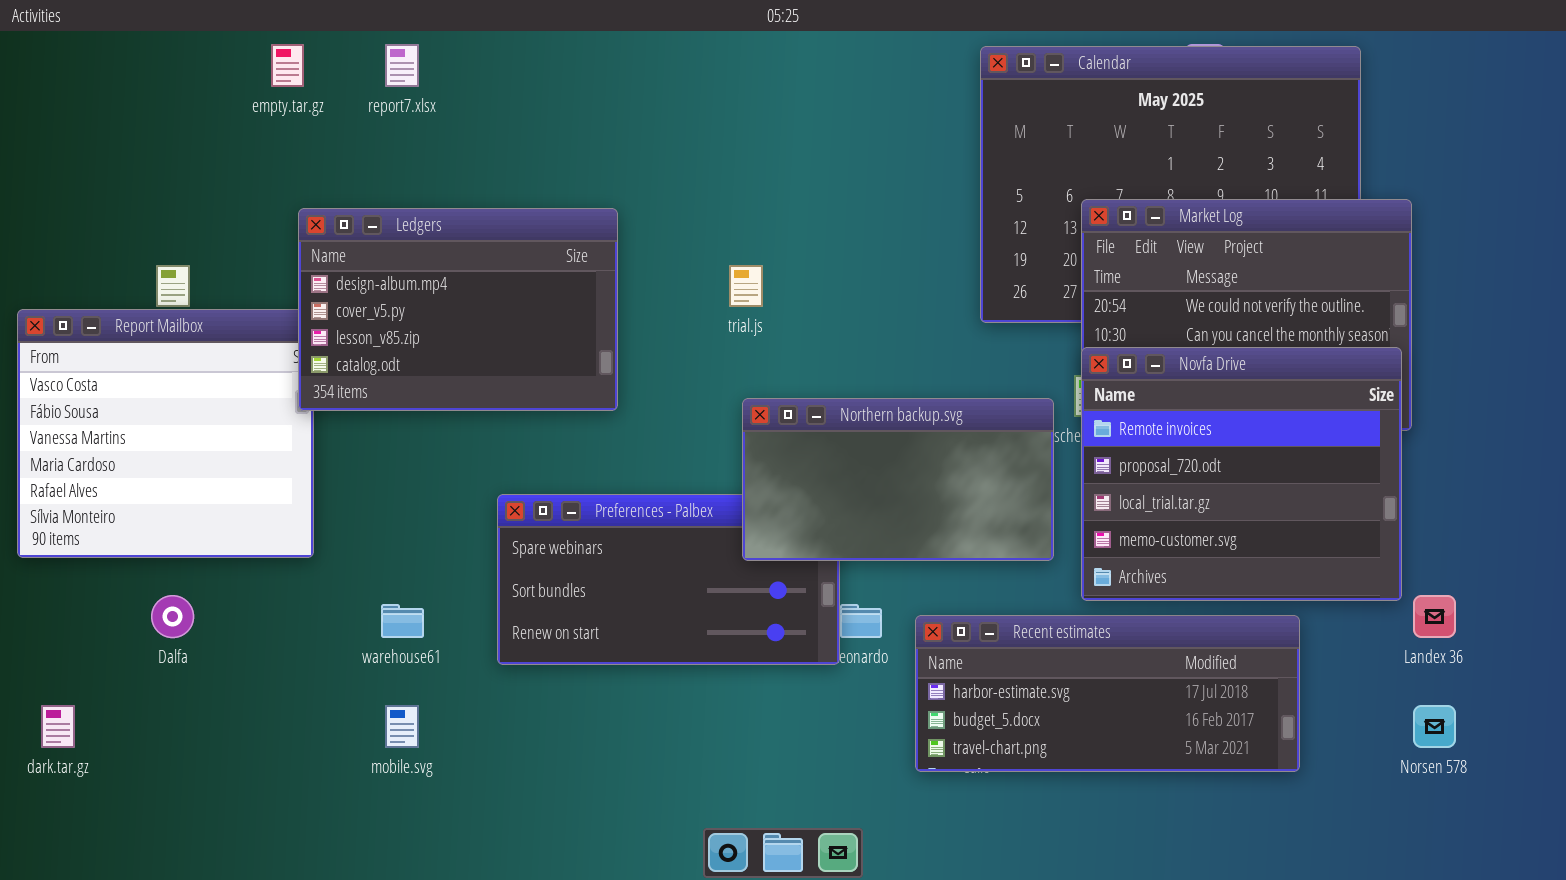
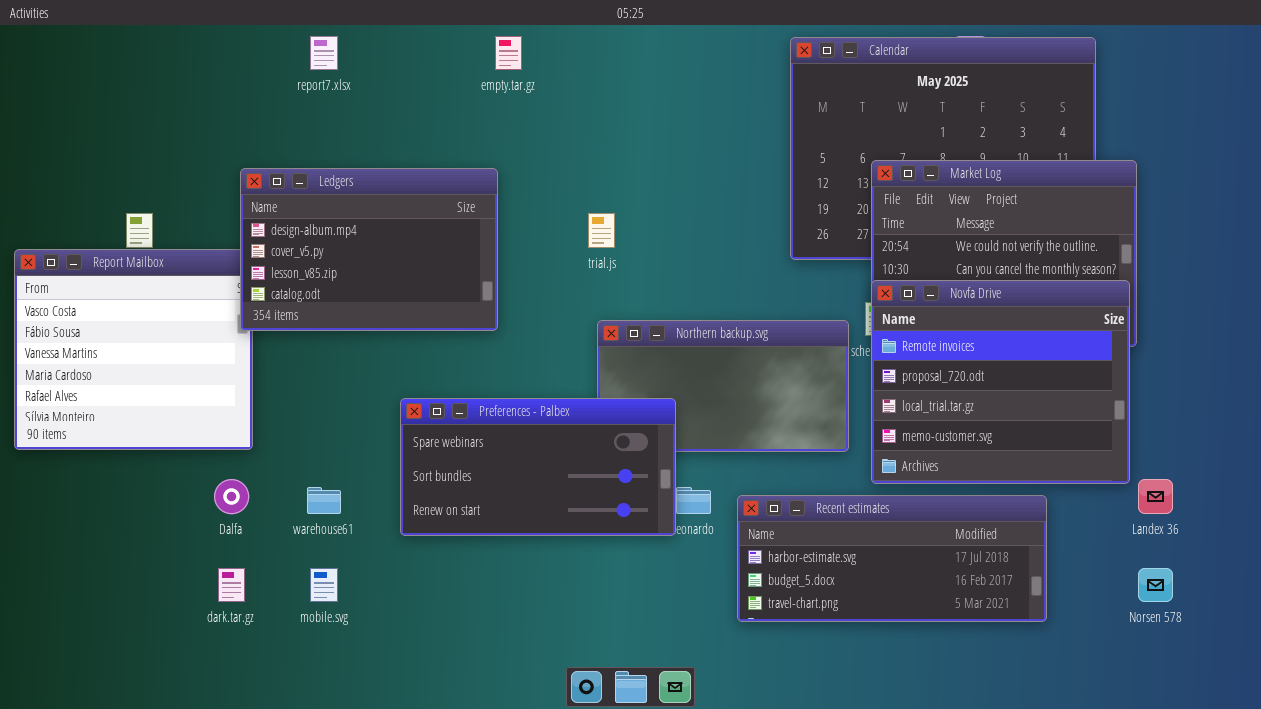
empty.tar.gz: [271,44,304,87] -> [495,36,522,70], moved
Preferences - Palbex: [497,494,840,665] -> [400,398,676,536], raised
Dalfa: [151,595,194,638] -> [214,479,249,514], moved
dark.tar.gz: [41,705,75,748] -> [218,568,245,602], moved

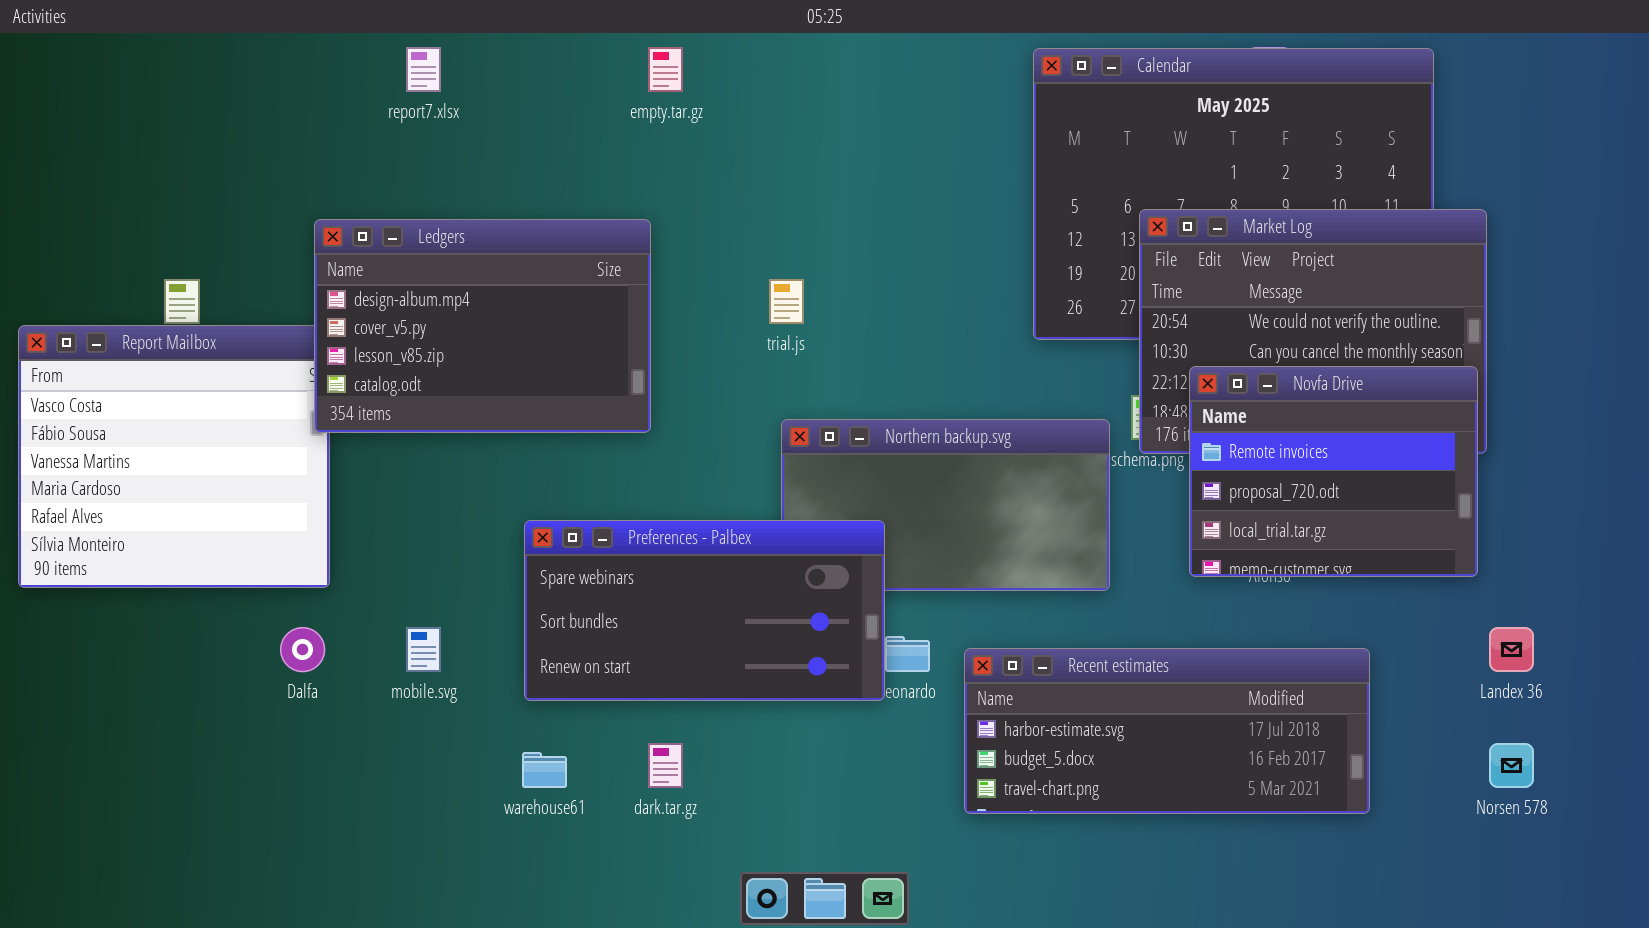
Novfa Drive: [871,280,1130,484] -> [1189,366,1478,577], resized
warehouse61: [307,487,341,514] -> [522,752,567,788], moved
dark.tar.gz: [218,568,245,602] -> [648,743,683,788], moved
mobile.svg: [310,568,338,602] -> [406,627,441,672], moved

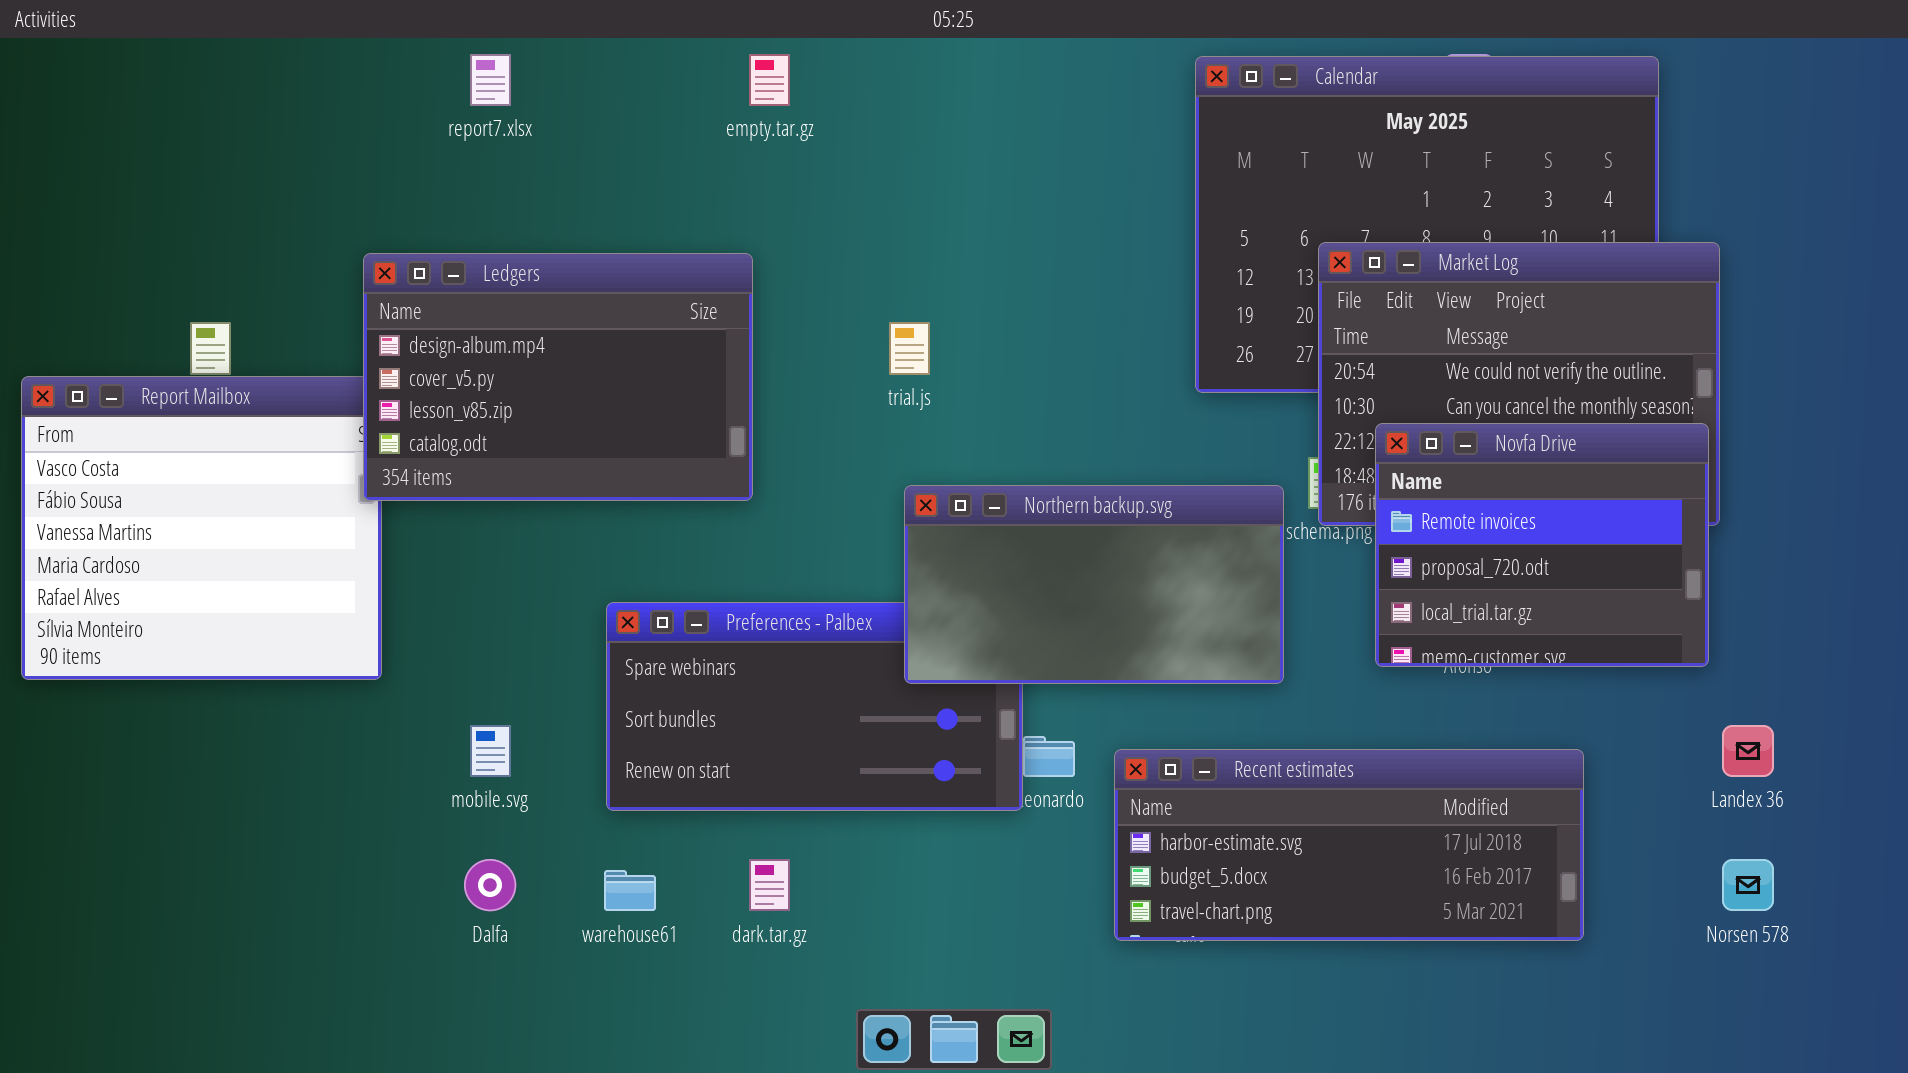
Northern backup.svg: [781,419,1110,591] -> [904,485,1284,684], raised
Dalfa: [280,627,325,672] -> [464,859,516,911], moved

